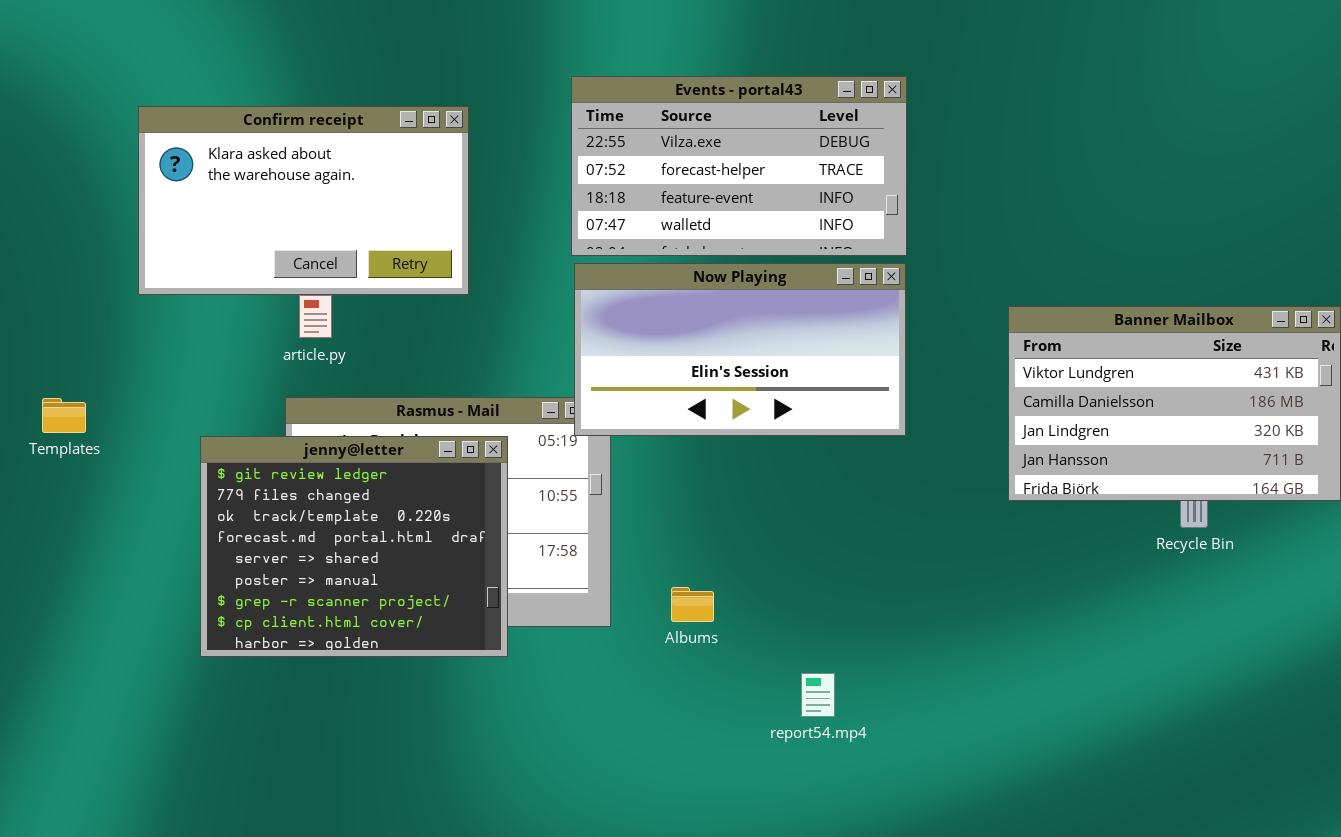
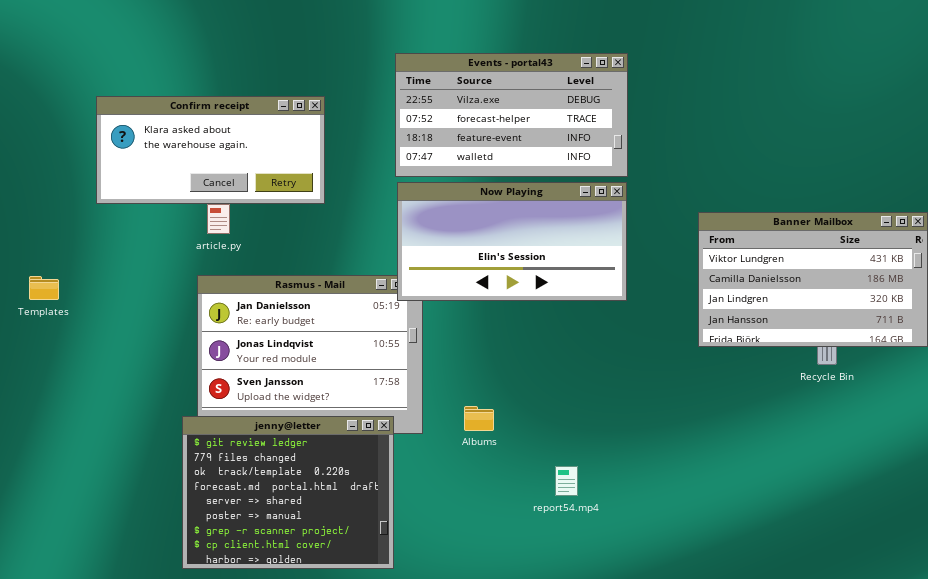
Confirm receipt: [138,106,469,295] -> [96,96,325,204], resized
jenny@letter: [200,436,508,657] -> [182,416,394,569], moved

